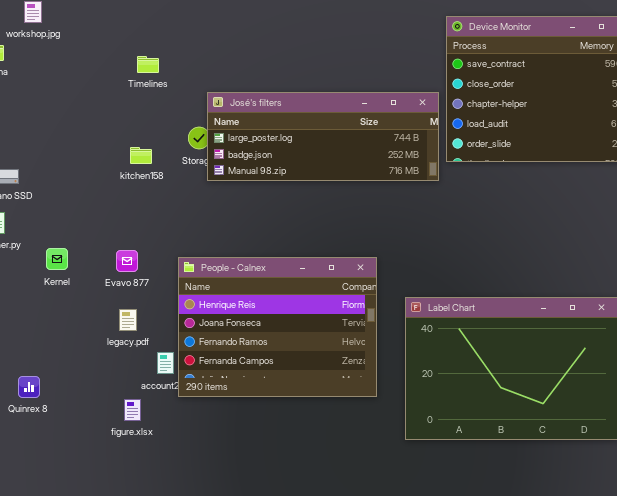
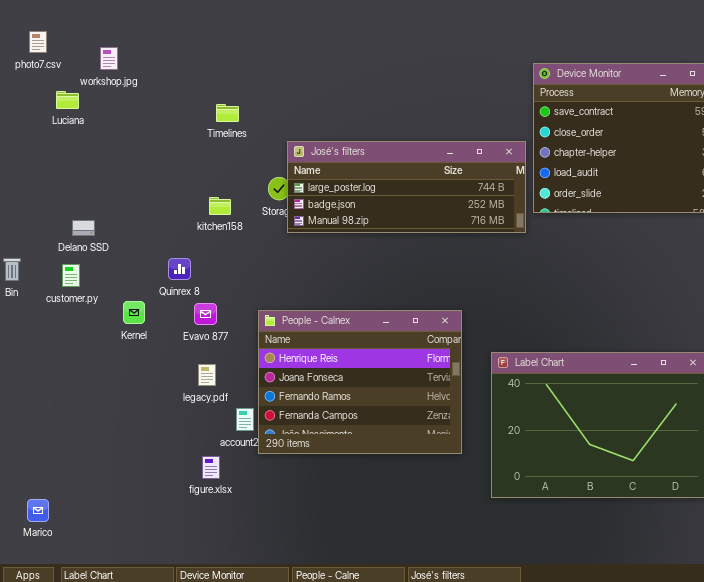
Quinrex 8: [18,376,40,398] -> [168,258,191,280], moved

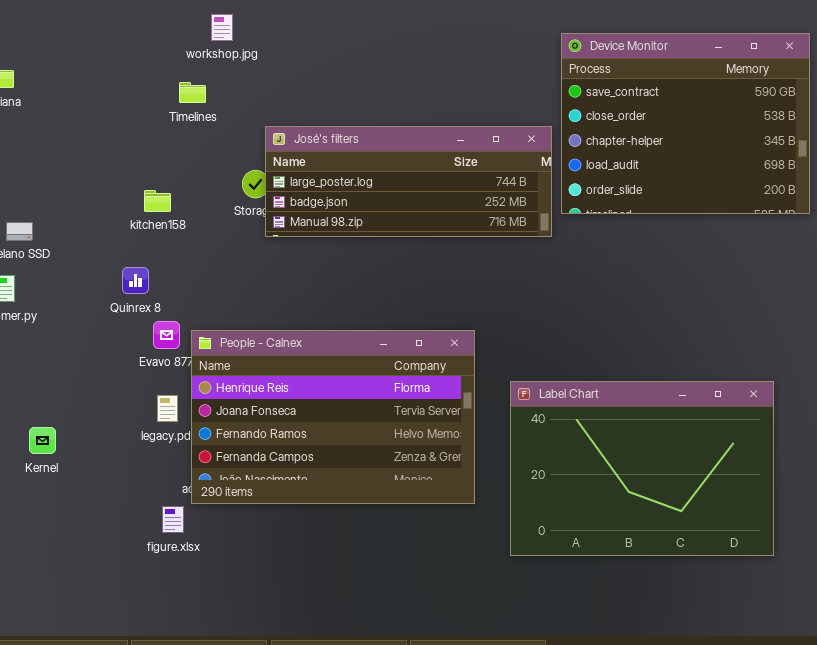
workshop.jpg: [100,47,118,70] -> [211,14,233,41], moved
kitchen158: [209,197,231,215] -> [144,190,171,212], moved
Kernel: [123,301,145,324] -> [29,427,56,454], moved
People - Calnex: [258,310,462,454] -> [191,330,475,504], resized

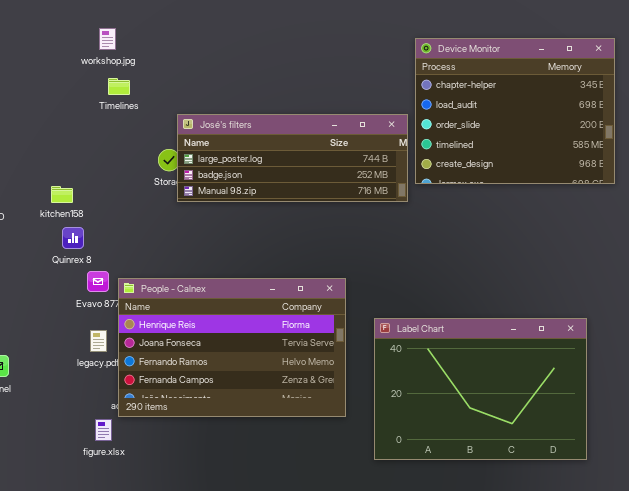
workshop.jpg: [211,14,233,41] -> [99,28,116,50], moved
Device Monitor: [561,33,810,214] -> [415,38,615,184], scrolled down 2 rows
kitchen158: [144,190,171,212] -> [51,186,73,203], moved

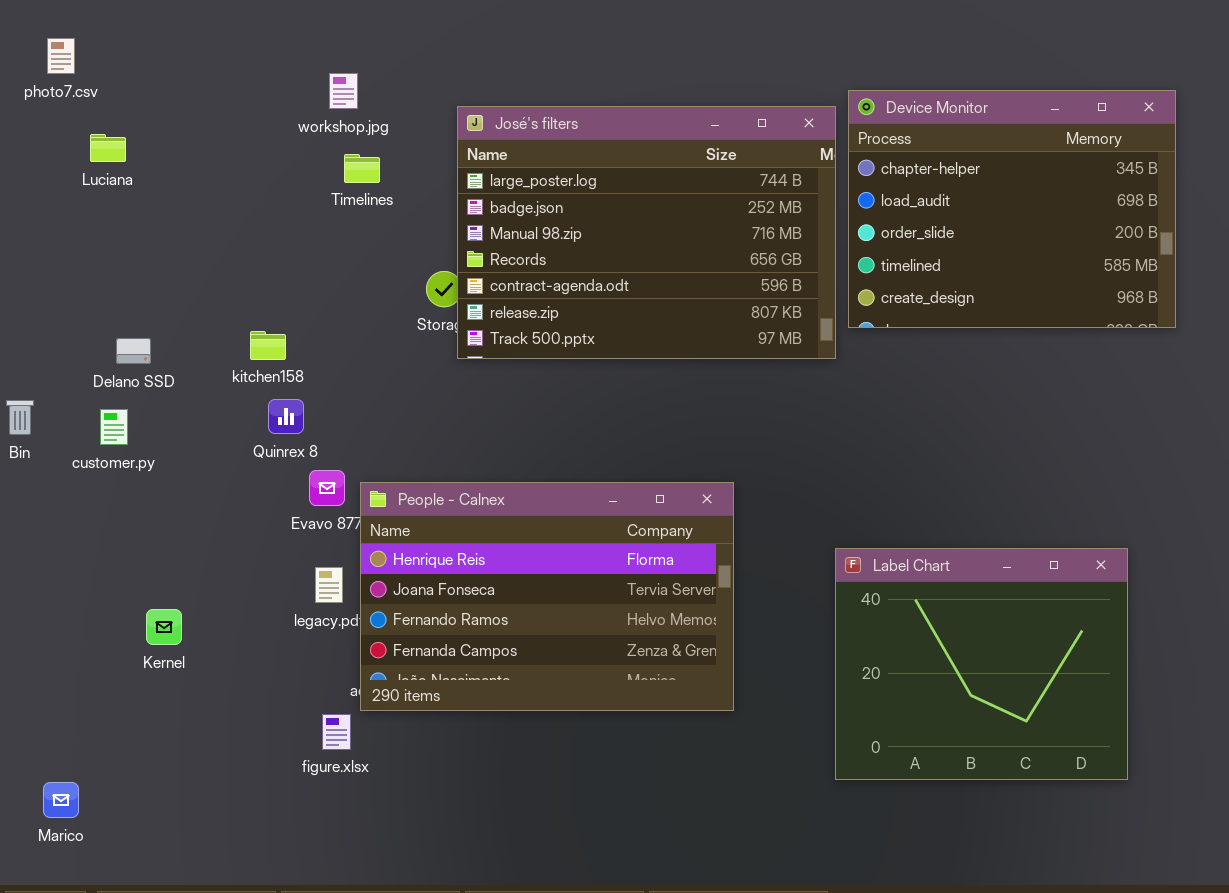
José's filters: [177,114,408,202] -> [457,106,836,359], resized
Label Chart: [374,318,587,460] -> [835,548,1128,780], resized

